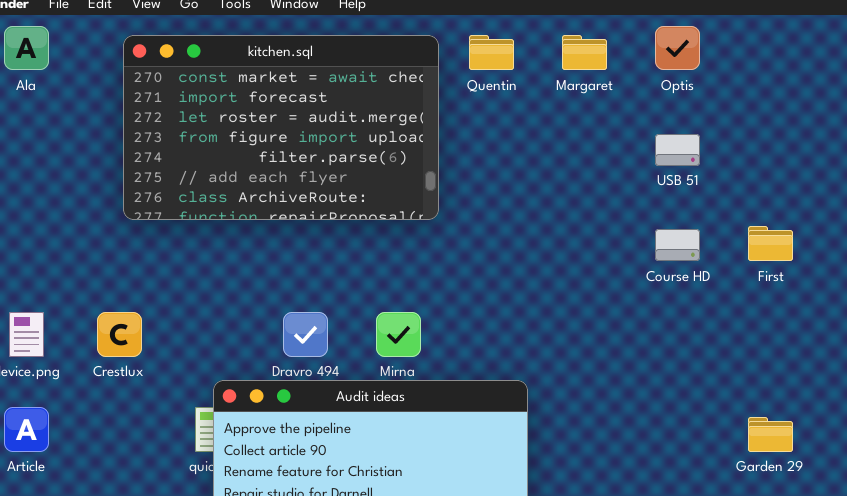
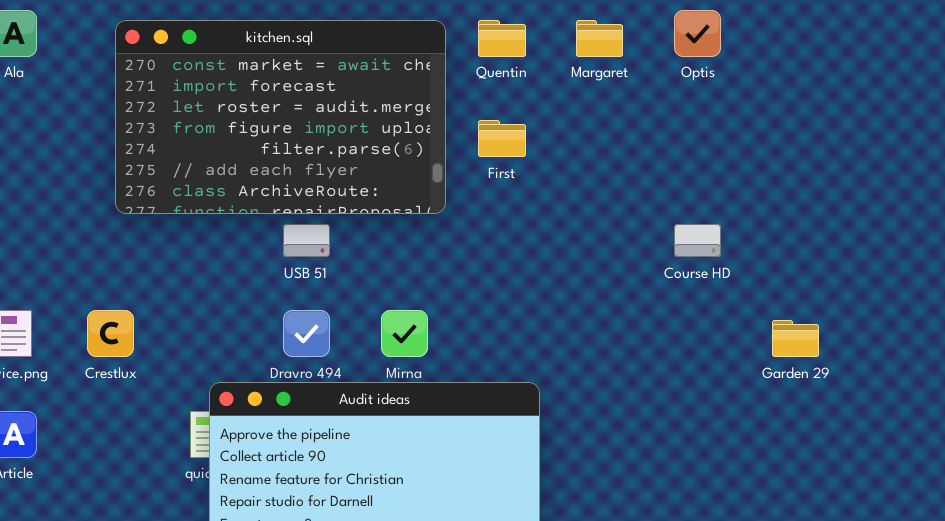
USB 51: [655,134,700,166] -> [283,224,330,257], moved
First: [748,226,793,261] -> [478,120,526,157], moved
Garden 29: [748,417,793,452] -> [772,320,819,357], moved

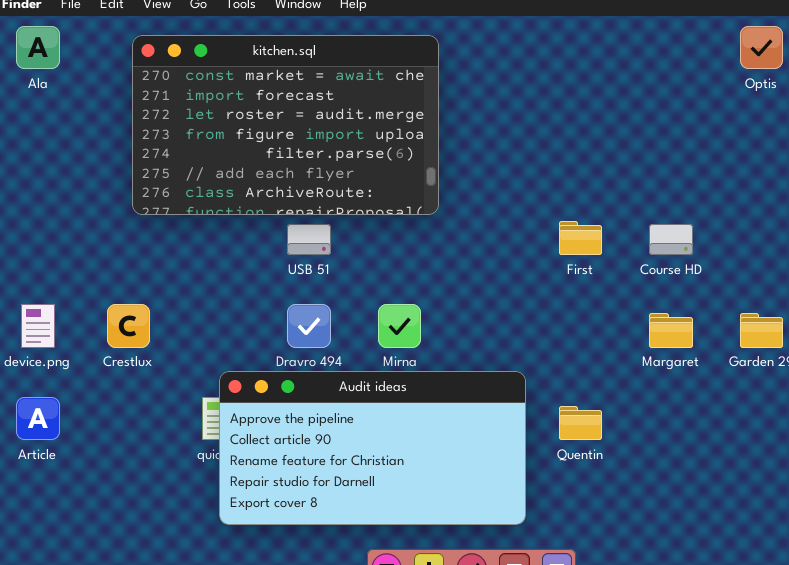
Optis: [674,10,721,57] -> [740,26,783,69], moved
Quentin: [478,20,526,57] -> [559,406,602,440], moved
Margaret: [576,20,623,57] -> [649,313,693,348], moved
First: [478,120,526,157] -> [559,221,602,255], moved

